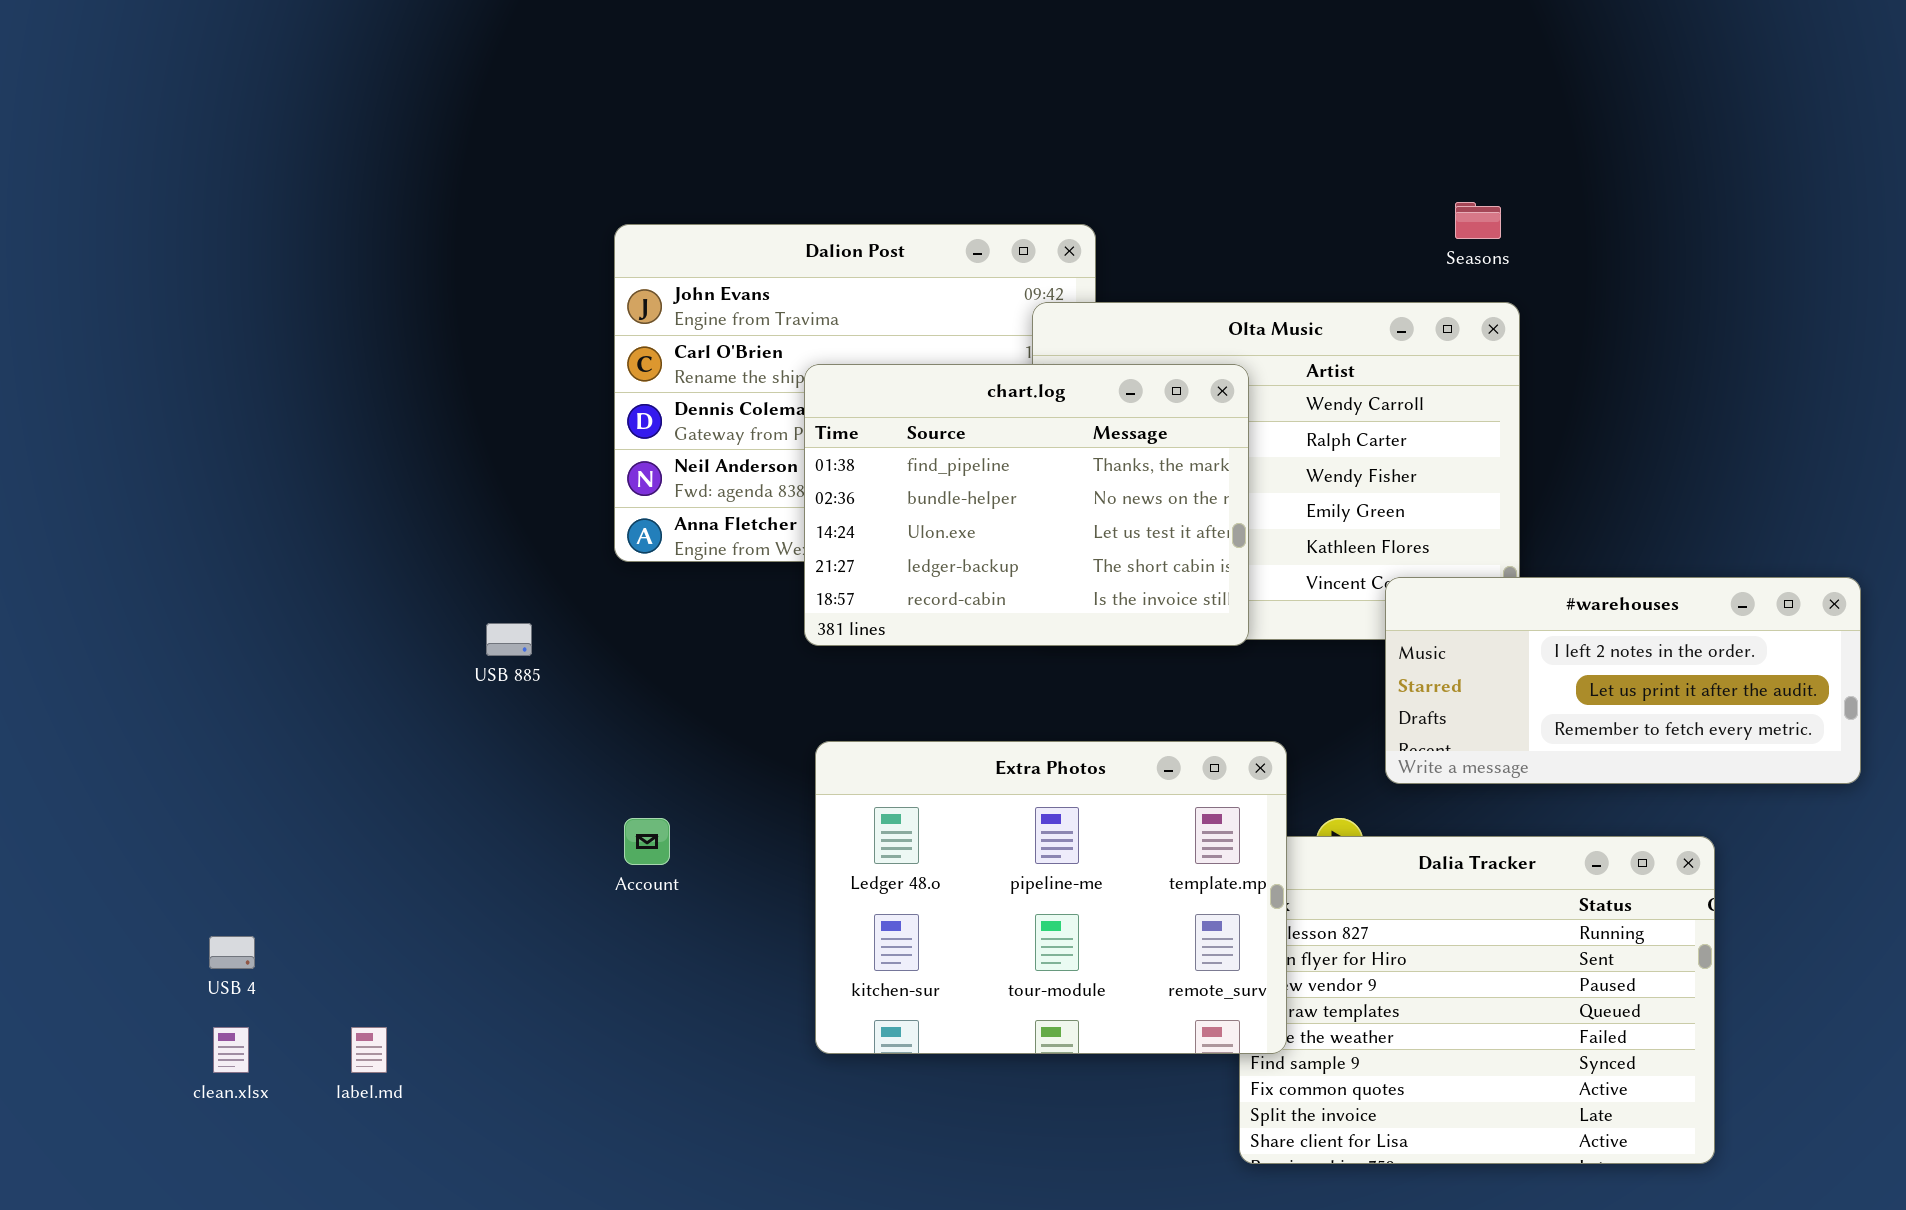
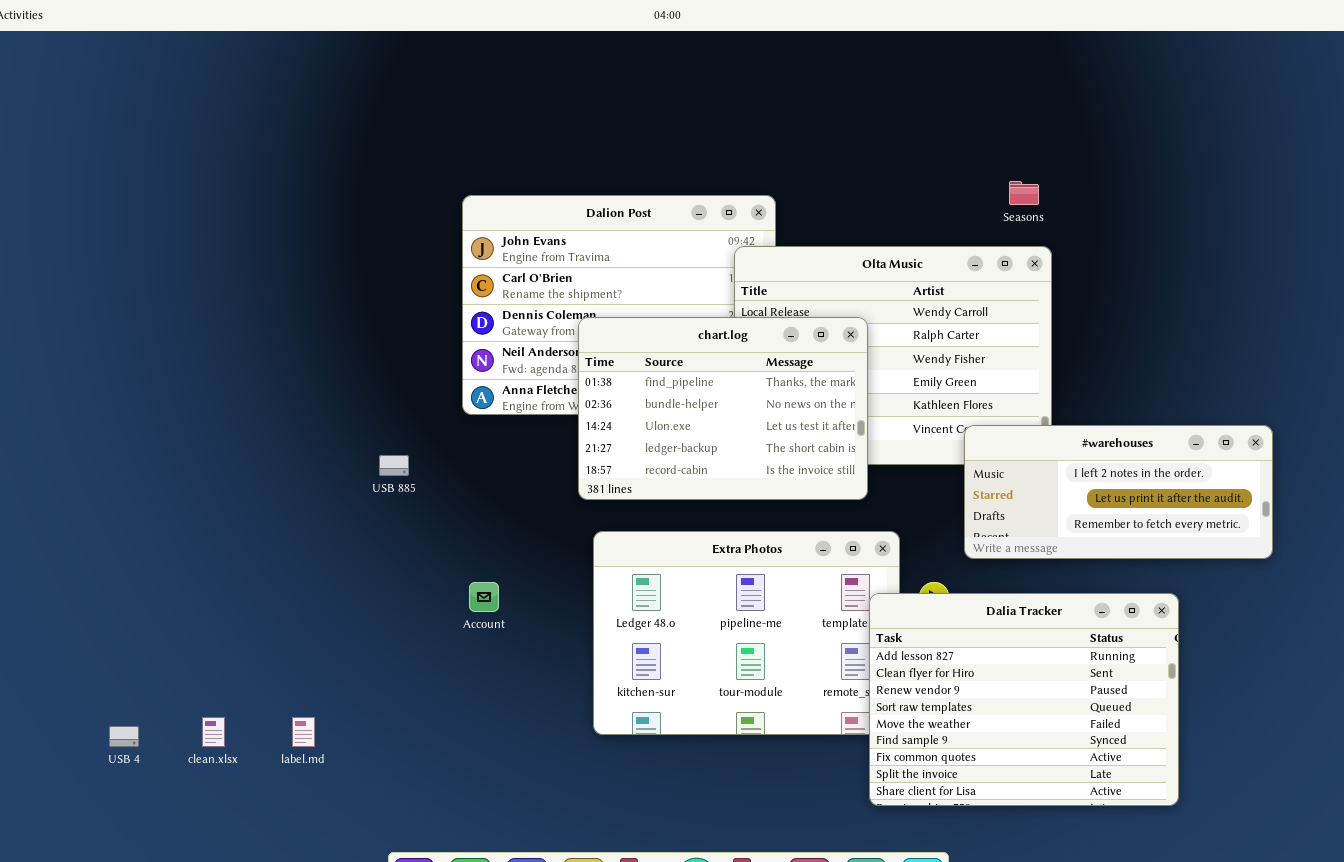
chart.log: [804,364,1249,646] -> [578,317,868,500], moved
Dalia Tracker: [1239,836,1715,1164] -> [869,593,1179,806], raised
USB 4: [209,936,255,969] -> [109,726,139,747], moved

